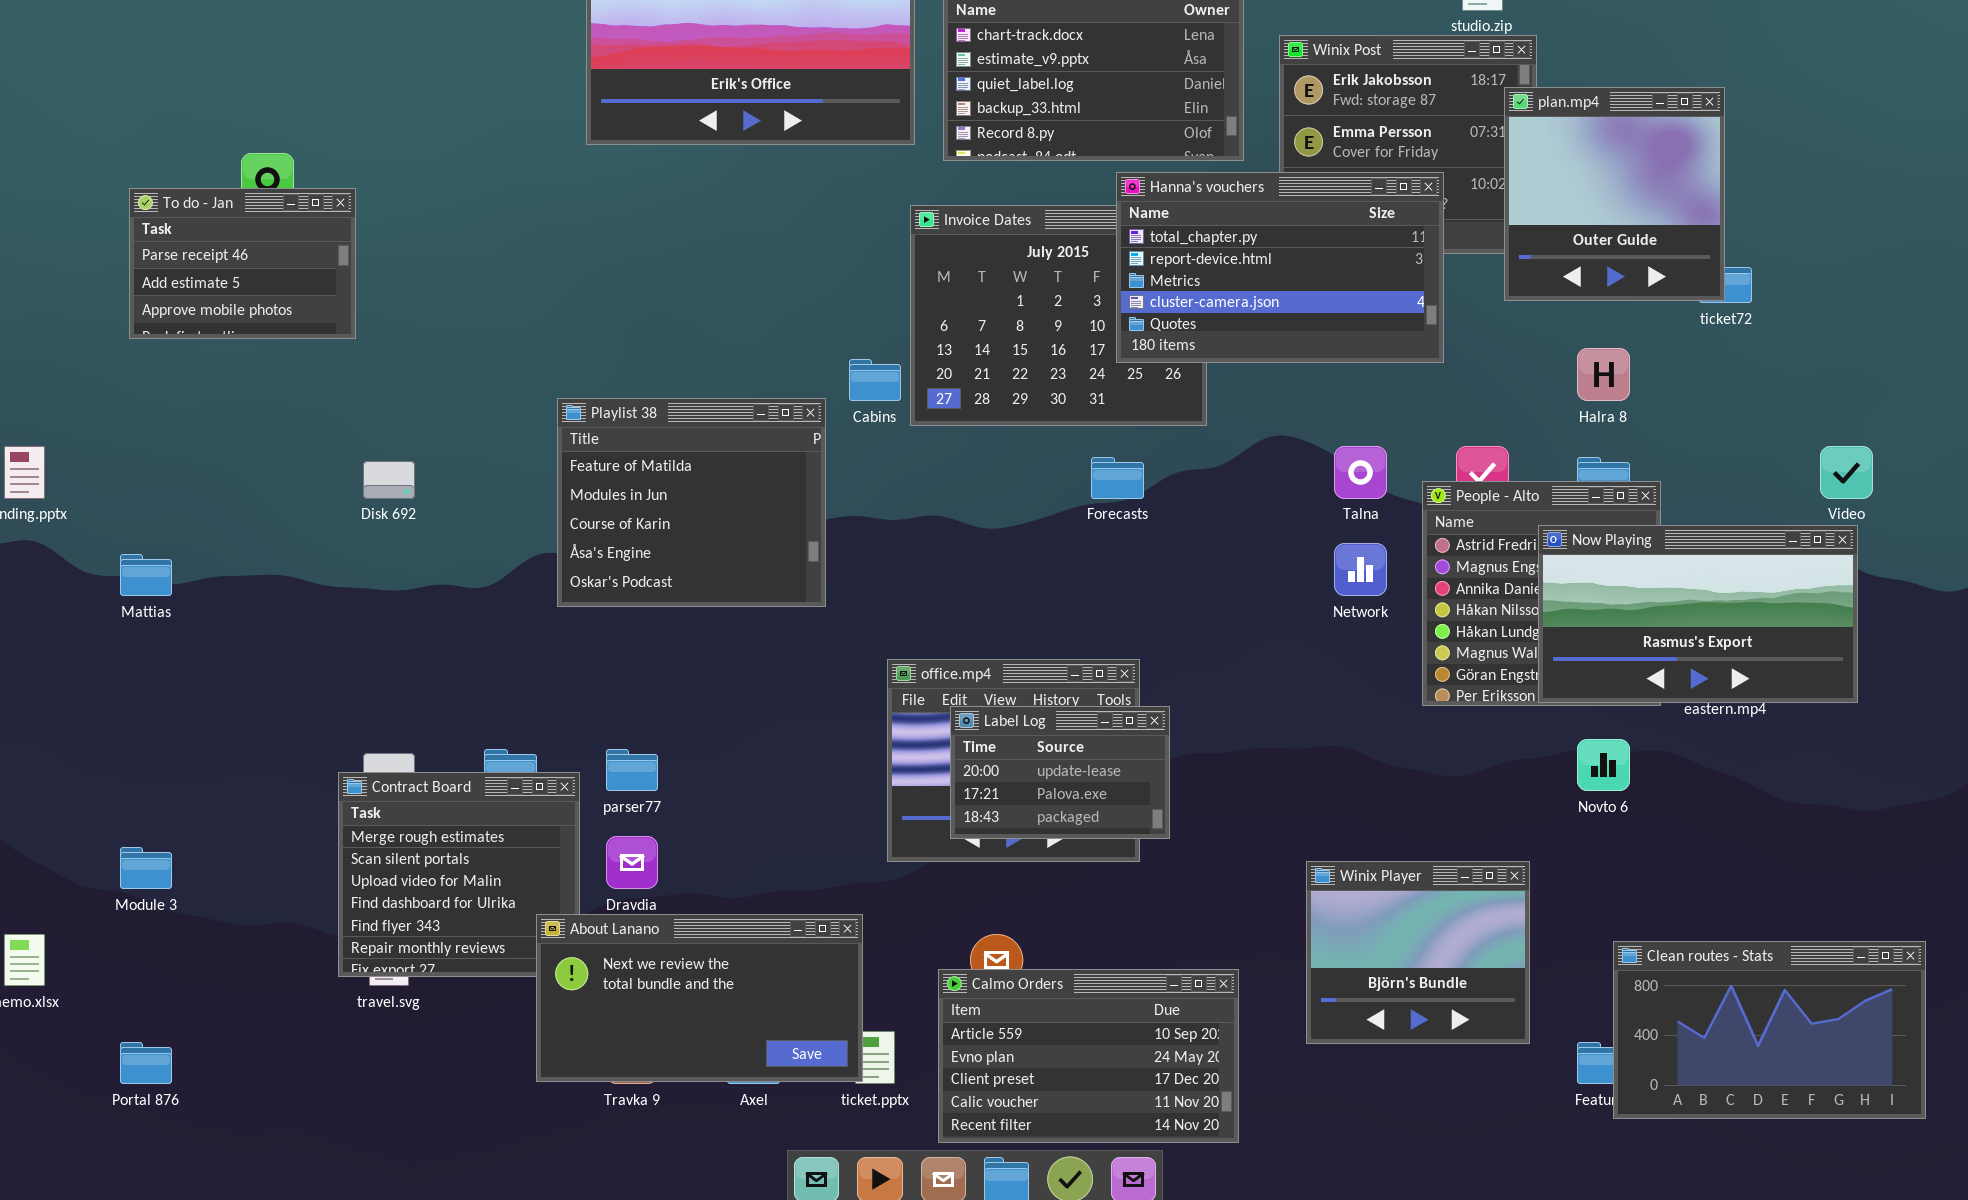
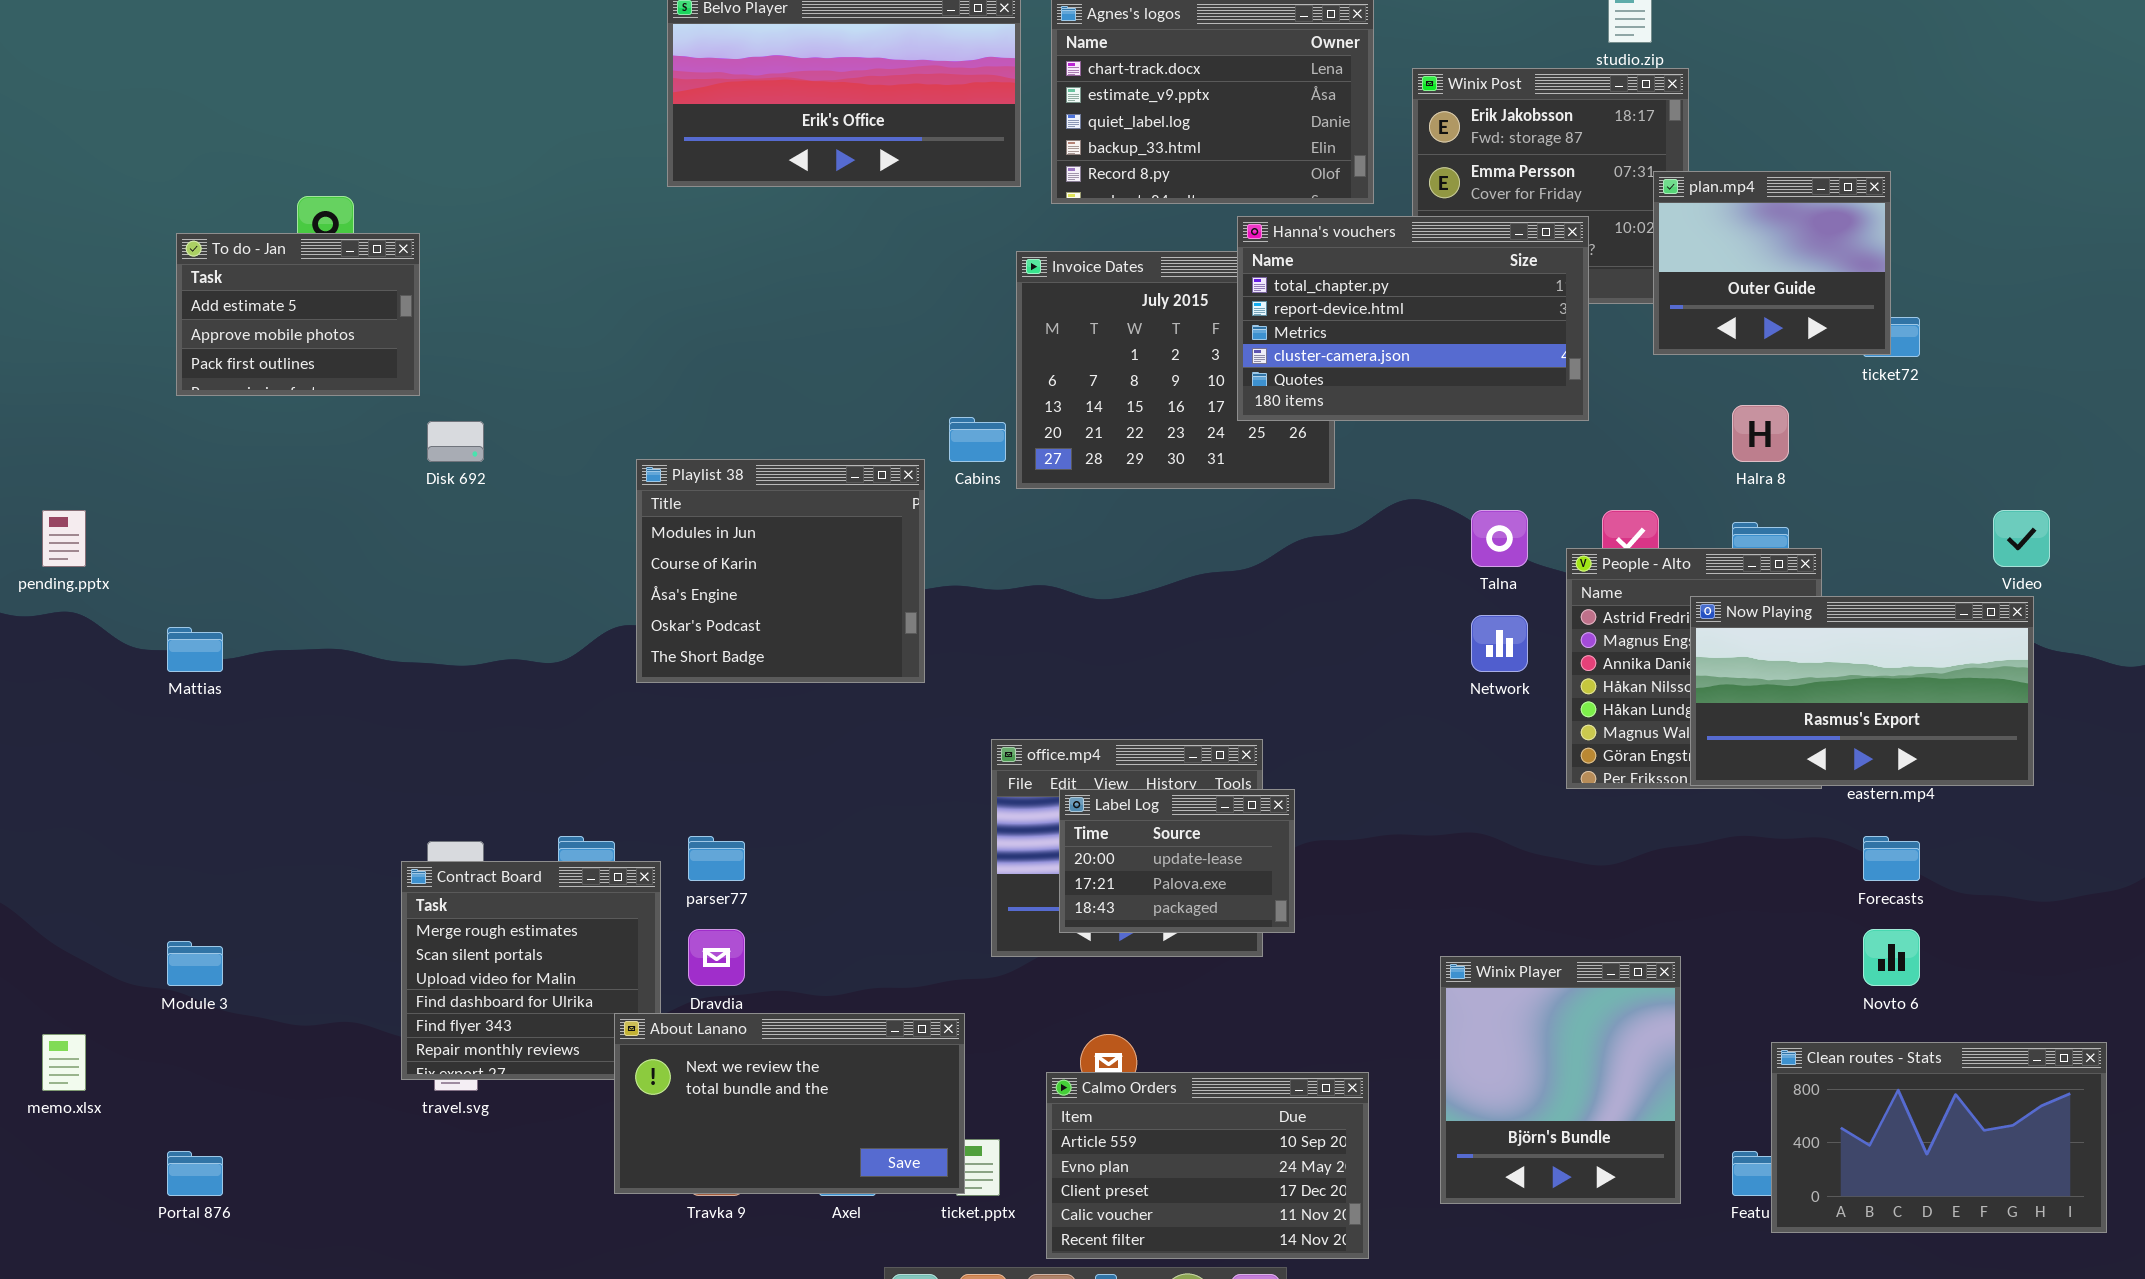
plan.mp4: [1504,87,1725,301] -> [1653,171,1891,355], resized
To do - Jan: [129,188,356,339] -> [176,233,420,396], scrolled down 1 row
Playlist 38: [557,398,826,607] -> [636,459,925,683], scrolled down 1 row
Forecasts: [1091,457,1144,499] -> [1863,836,1920,881], moved
Disk 692: [363,461,415,499] -> [427,421,484,462], moved
Novto 6: [1577,739,1630,791] -> [1863,929,1920,986], moved
Winix Player: [1306,861,1530,1044] -> [1440,956,1681,1204], resized

